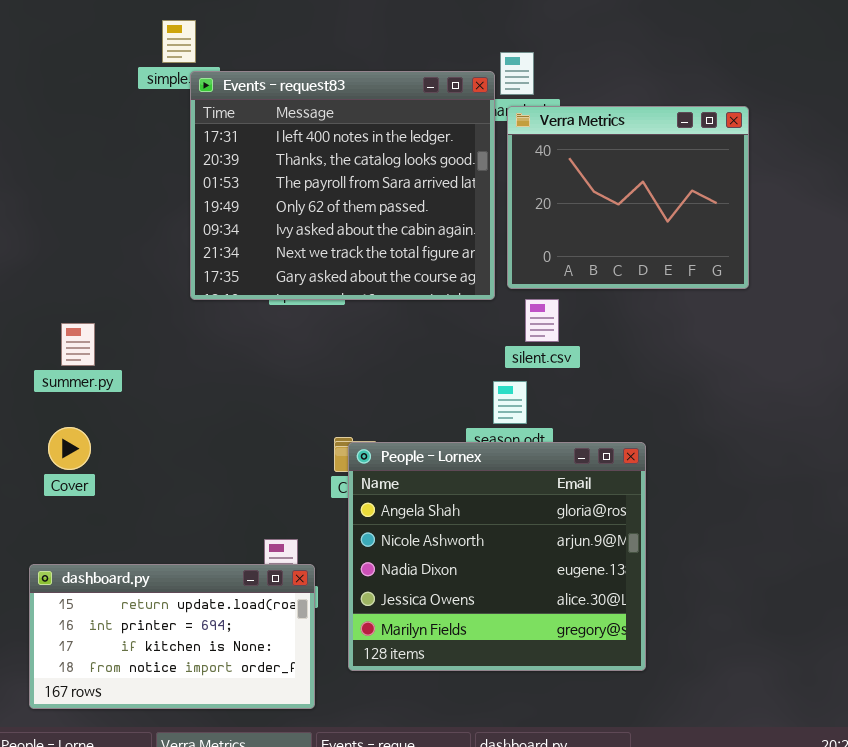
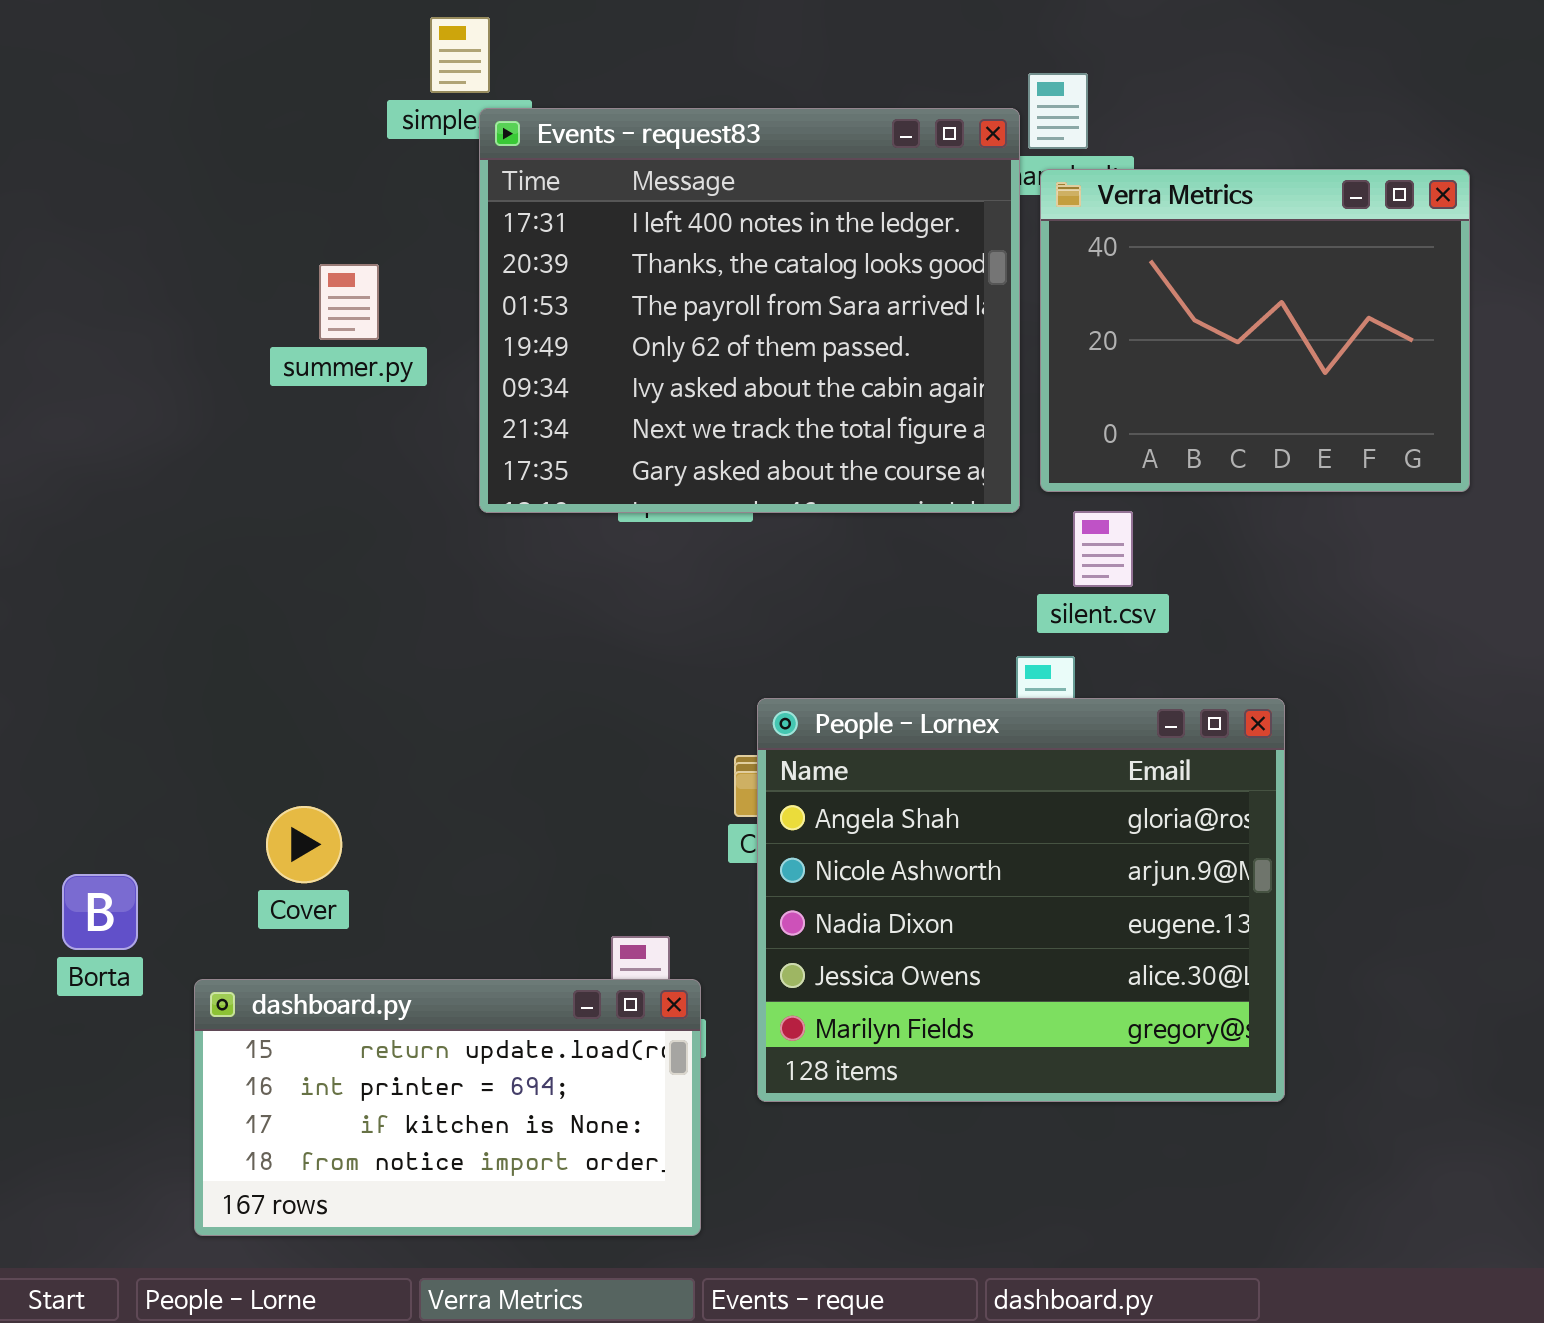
summer.py: [61,323,95,366] -> [319,264,379,340], moved
Cover: [48,427,91,470] -> [266,806,342,883], moved
People - Lornex: [348,442,646,671] -> [757,698,1285,1102], moved

